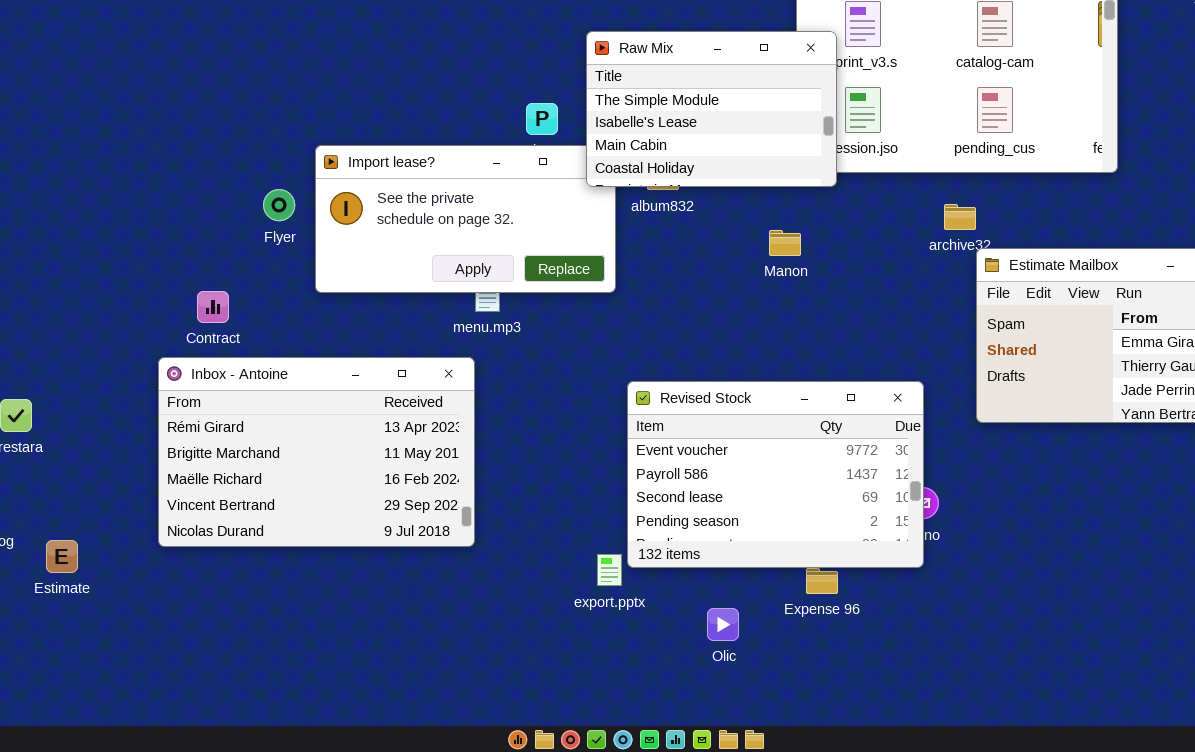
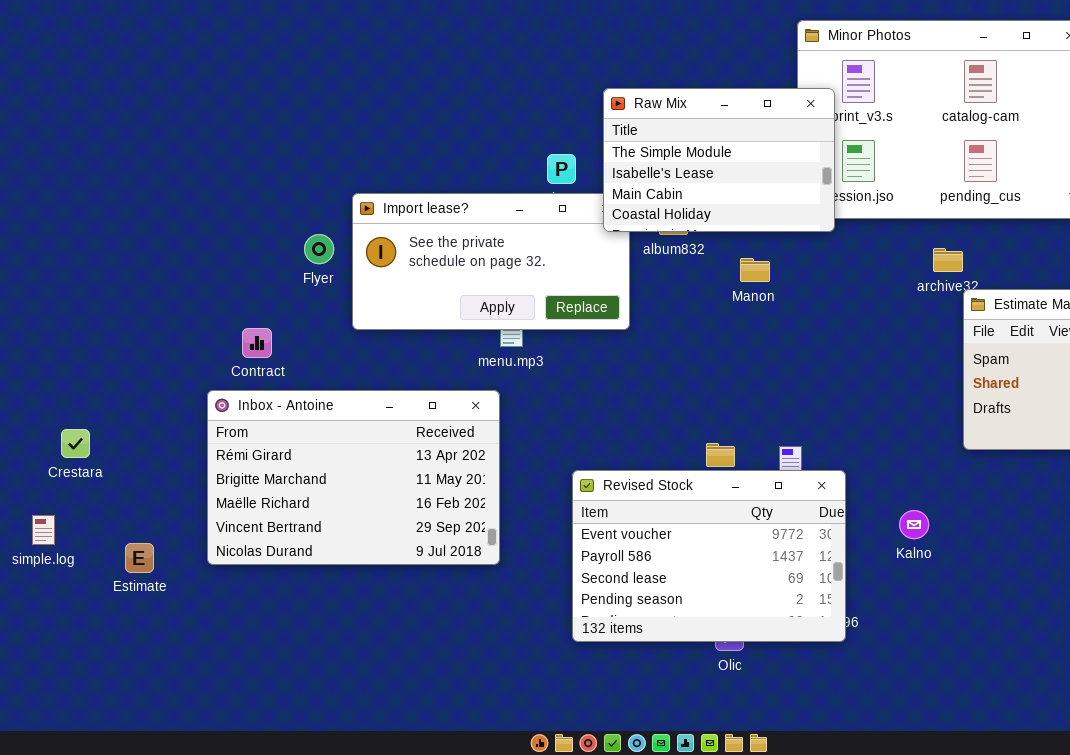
Manon: [769,230,801,256] -> [740,258,770,282], moved
Revised Stock: [627,381,924,568] -> [572,470,846,642], moved
Estimate: [46,540,78,573] -> [125,543,154,573], moved

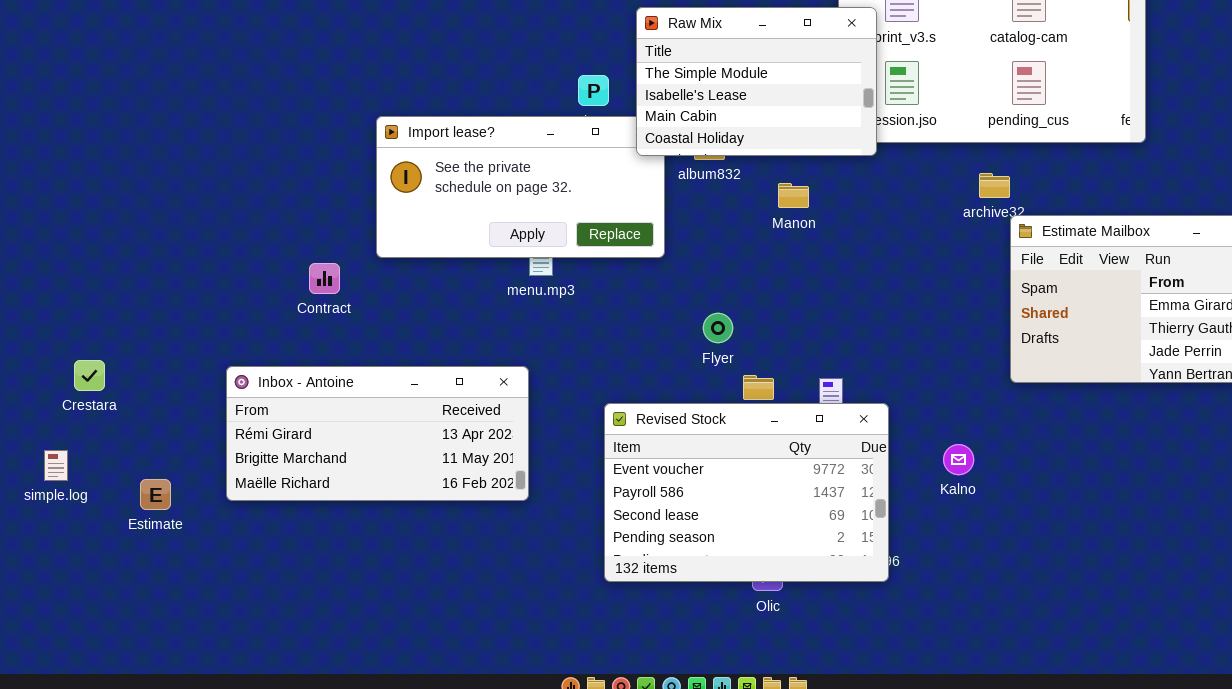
Flyer: [304,234,334,264] -> [703,313,733,343], moved
Contract: [242,328,272,358] -> [309,263,340,294], moved
Inbox - Antoine: [207,390,500,565] -> [226,366,529,501], resized

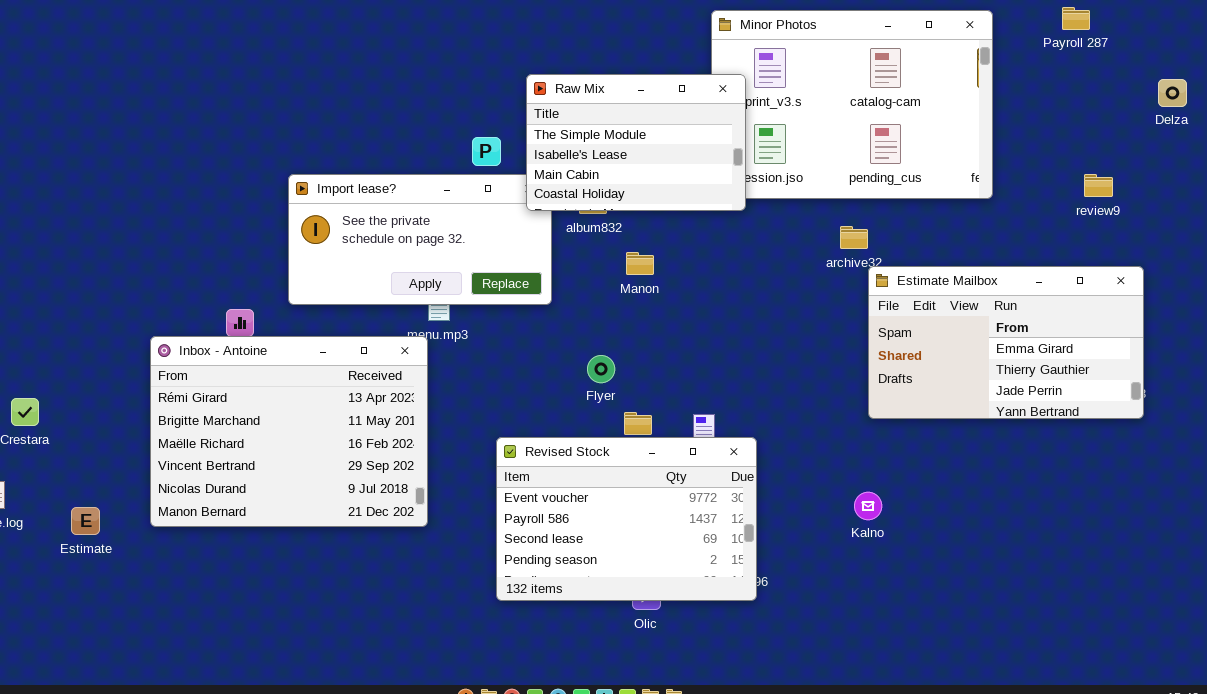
Manon: [778,183,809,208] -> [626,252,654,275], moved
Inbox - Antoine: [226,366,529,501] -> [150,336,428,527], resized
Kalno: [943,444,974,475] -> [854,492,882,520], moved

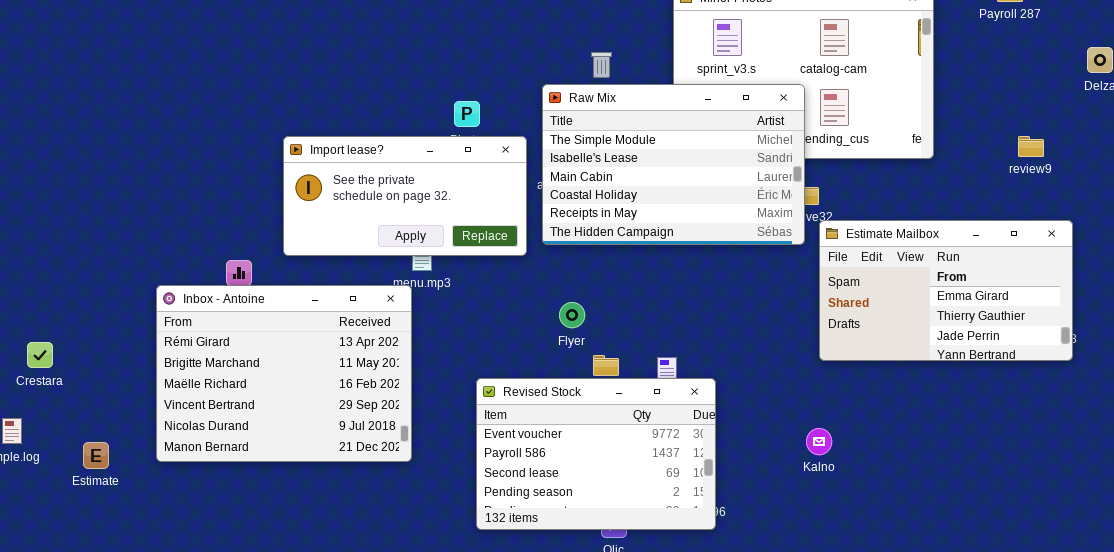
Raw Mix: [526,74,746,211] -> [542,84,805,245], moved, resized

